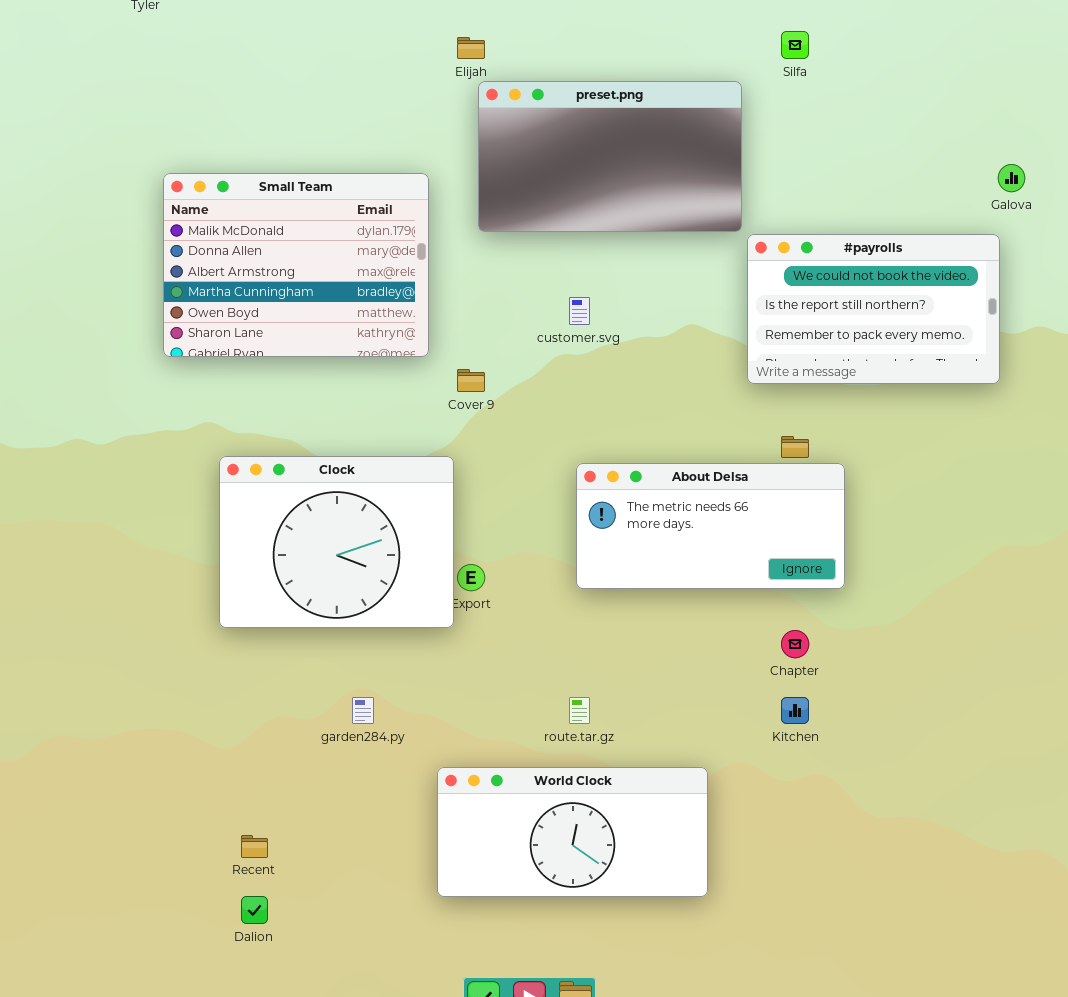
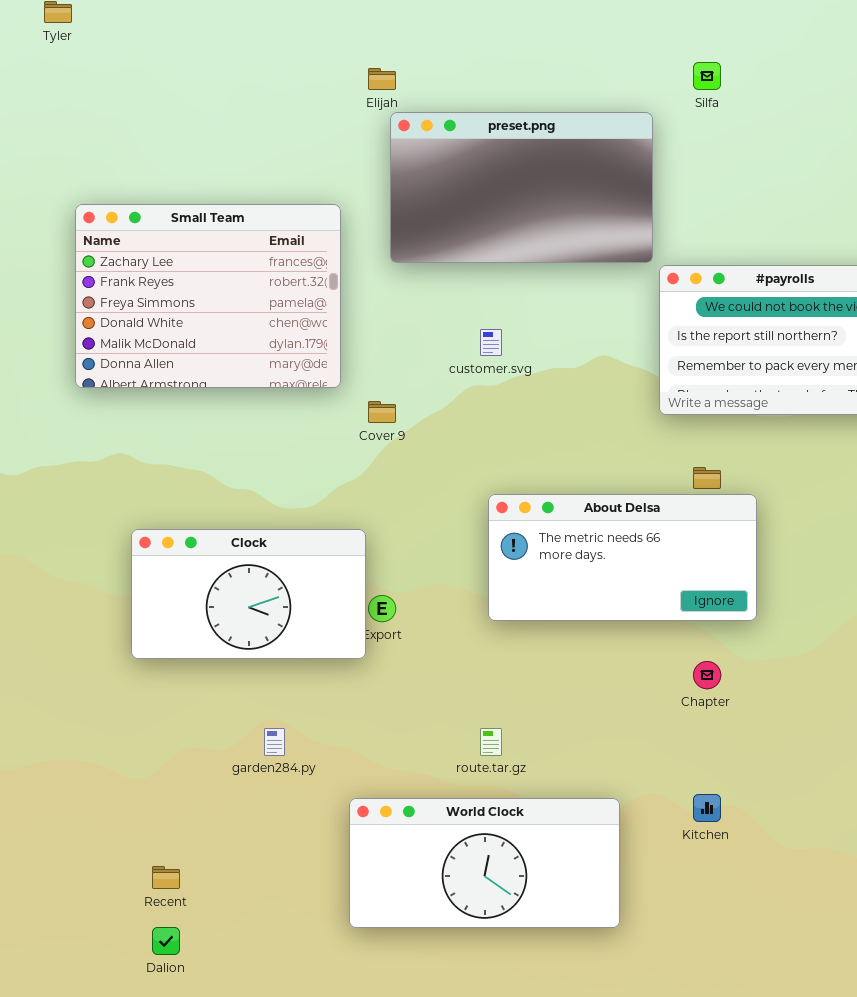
Small Team: [163,173,429,357] -> [75,204,341,388], scrolled up 4 rows
Clock: [219,456,454,628] -> [131,529,366,659], resized
Kitchen: [781,697,809,724] -> [693,794,721,822], moved

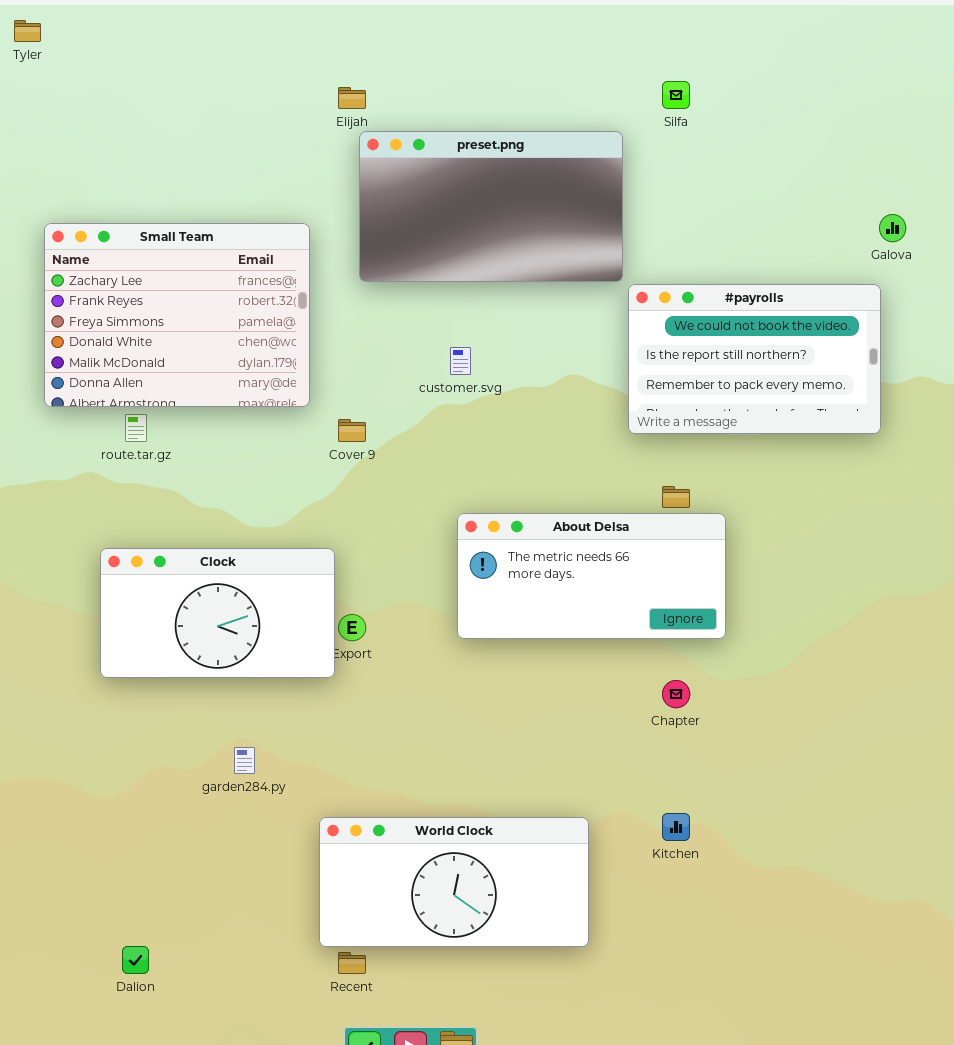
route.tar.gz: [480,728,502,756] -> [125,414,147,442], moved
Recent: [152,866,180,889] -> [338,952,366,974], moved

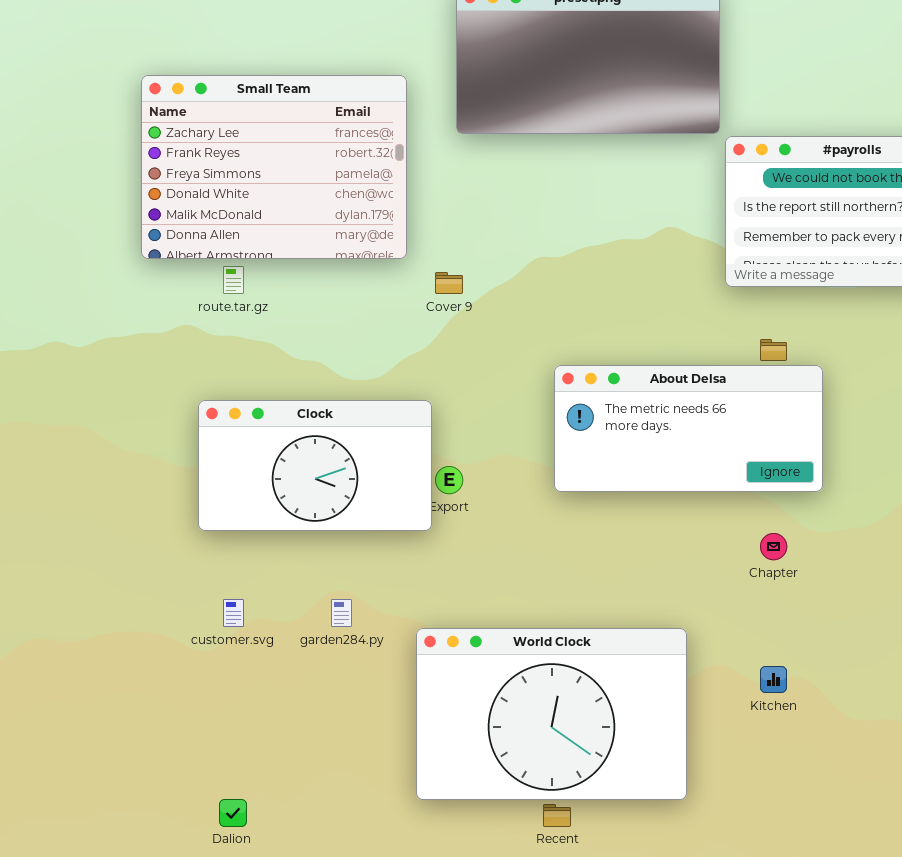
customer.svg: [450,347,471,375] -> [223,599,244,627], moved
World Clock: [319,817,589,947] -> [416,628,687,800], resized
Recent: [338,952,366,974] -> [543,804,571,827], moved

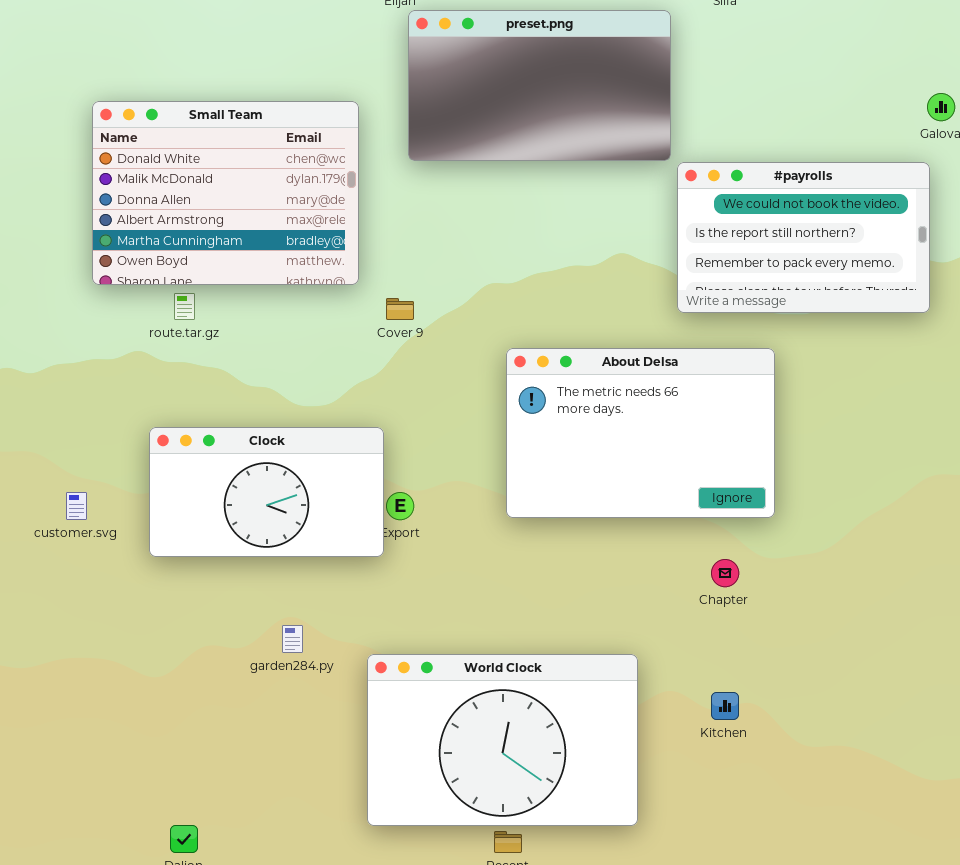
Small Team: [141,75,407,259] -> [92,101,359,285], scrolled down 3 rows
About Delsa: [554,365,823,492] -> [506,348,775,518], resized
customer.svg: [223,599,244,627] -> [66,492,87,520], moved

